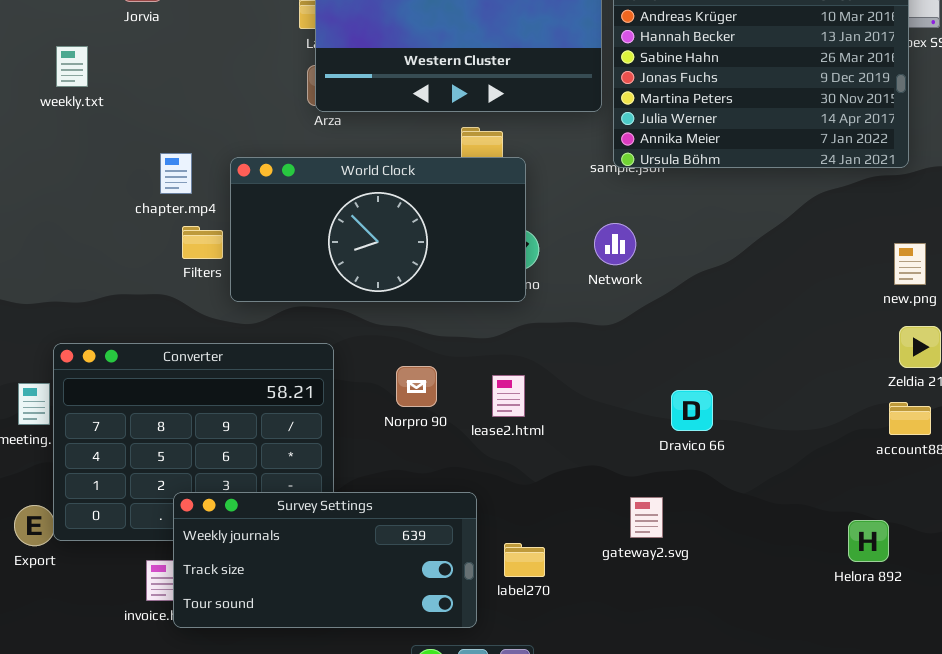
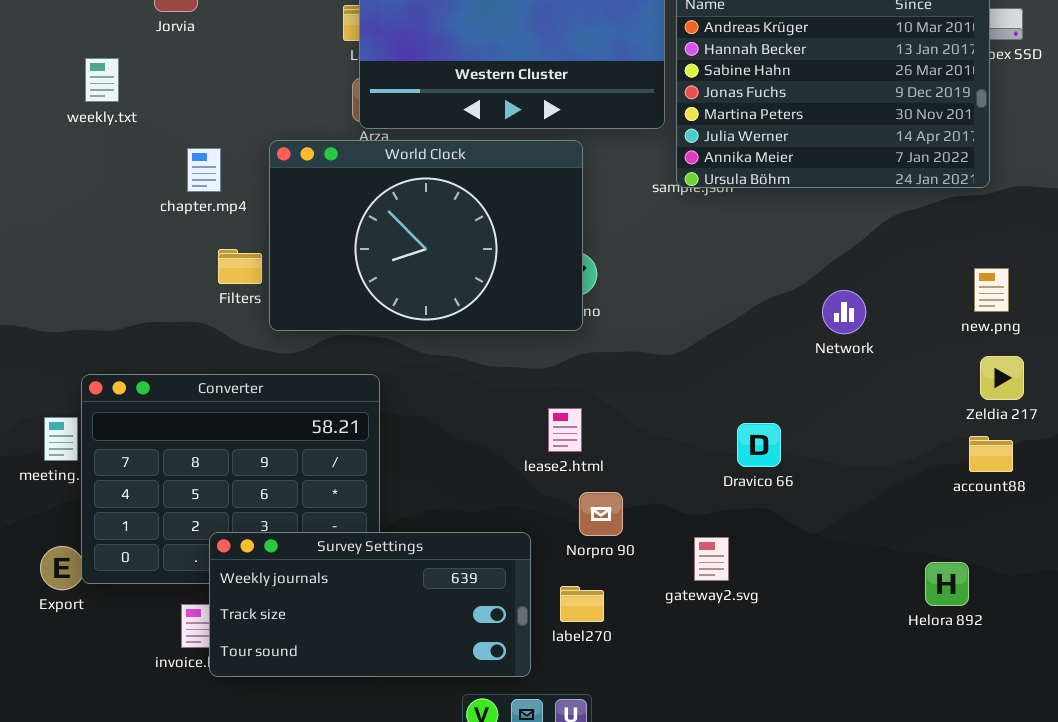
chapter.mp4: [160,153,192,194] -> [187,148,221,192], moved
World Clock: [230,157,526,302] -> [269,140,583,331], resized
Network: [594,223,636,265] -> [822,290,866,334], moved
Norpro 90: [396,366,437,407] -> [579,492,623,536], moved

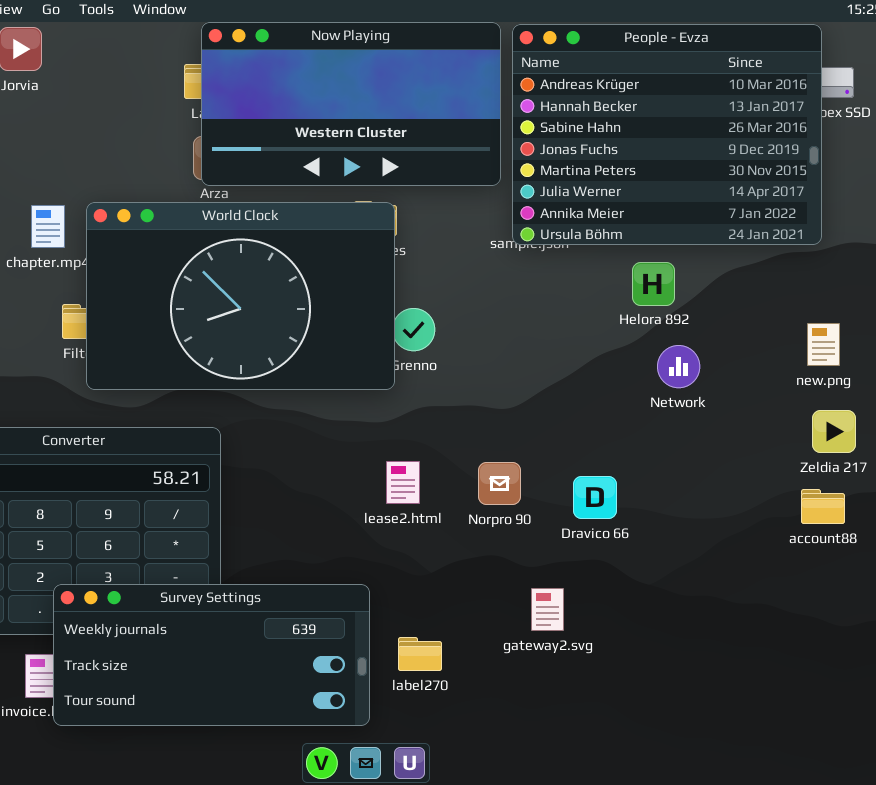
World Clock: [269,140,583,331] -> [86,202,395,390], moved
Norpro 90: [579,492,623,536] -> [478,462,521,505], moved
Helora 892: [925,562,969,606] -> [632,262,675,306], moved

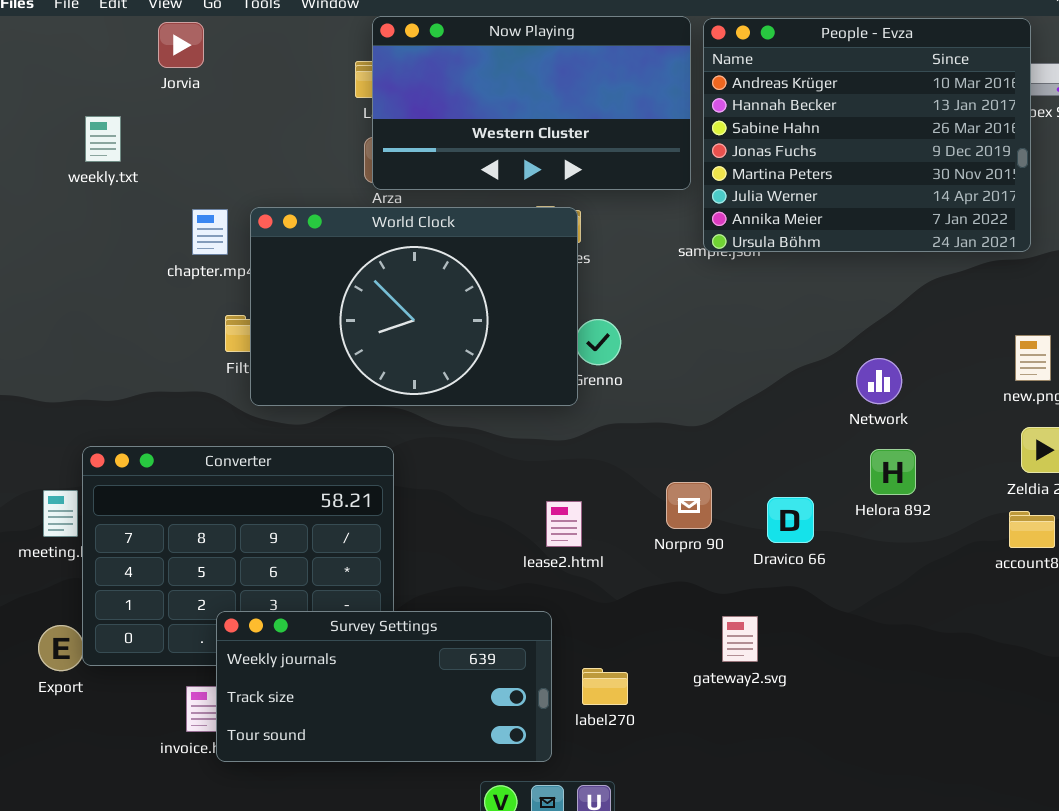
Helora 892: [632,262,675,306] -> [870,449,916,495], moved
lease2.html: [386,461,420,504] -> [546,501,582,547], moved

